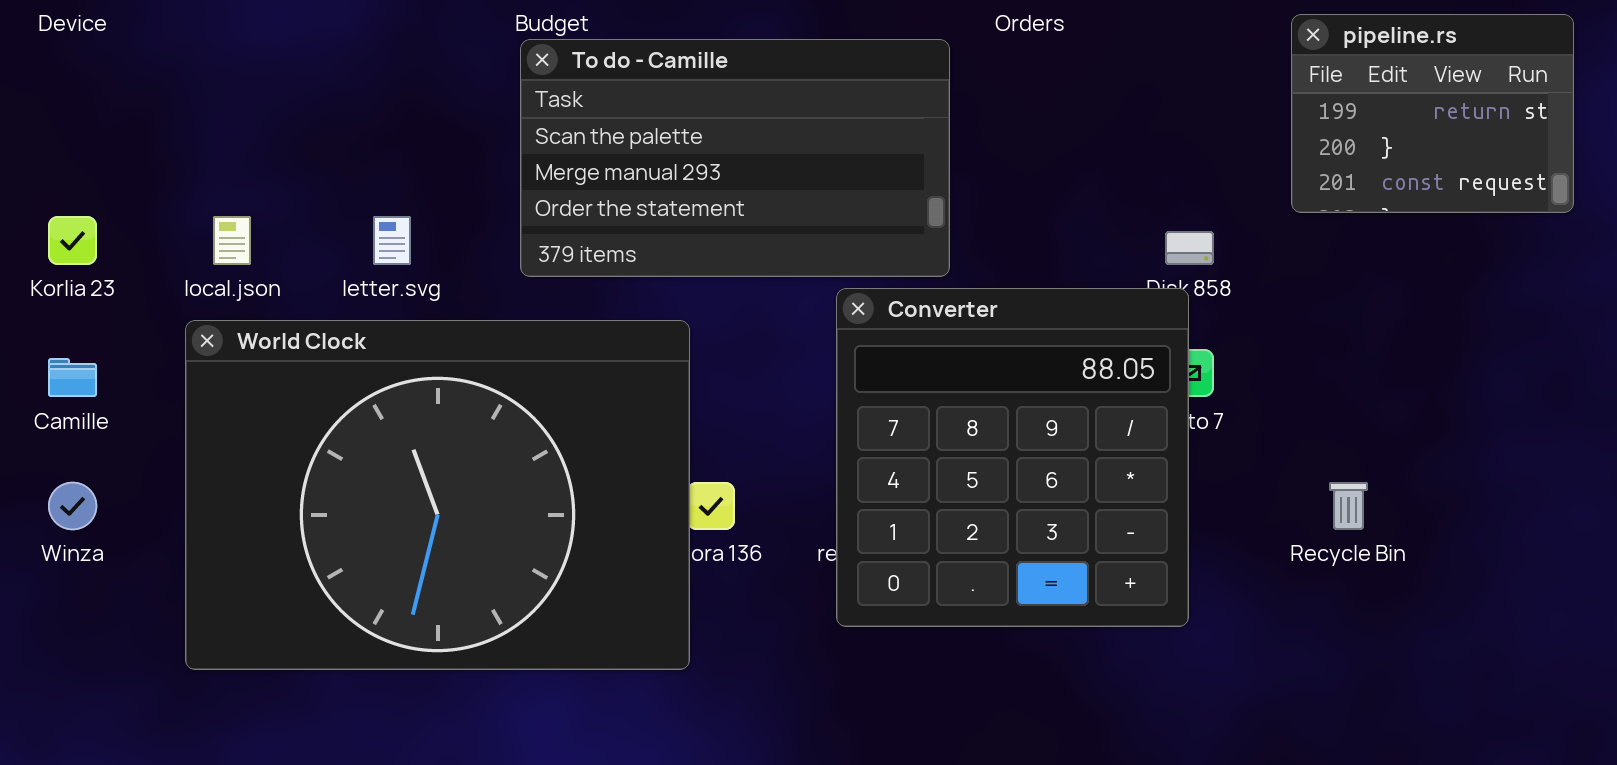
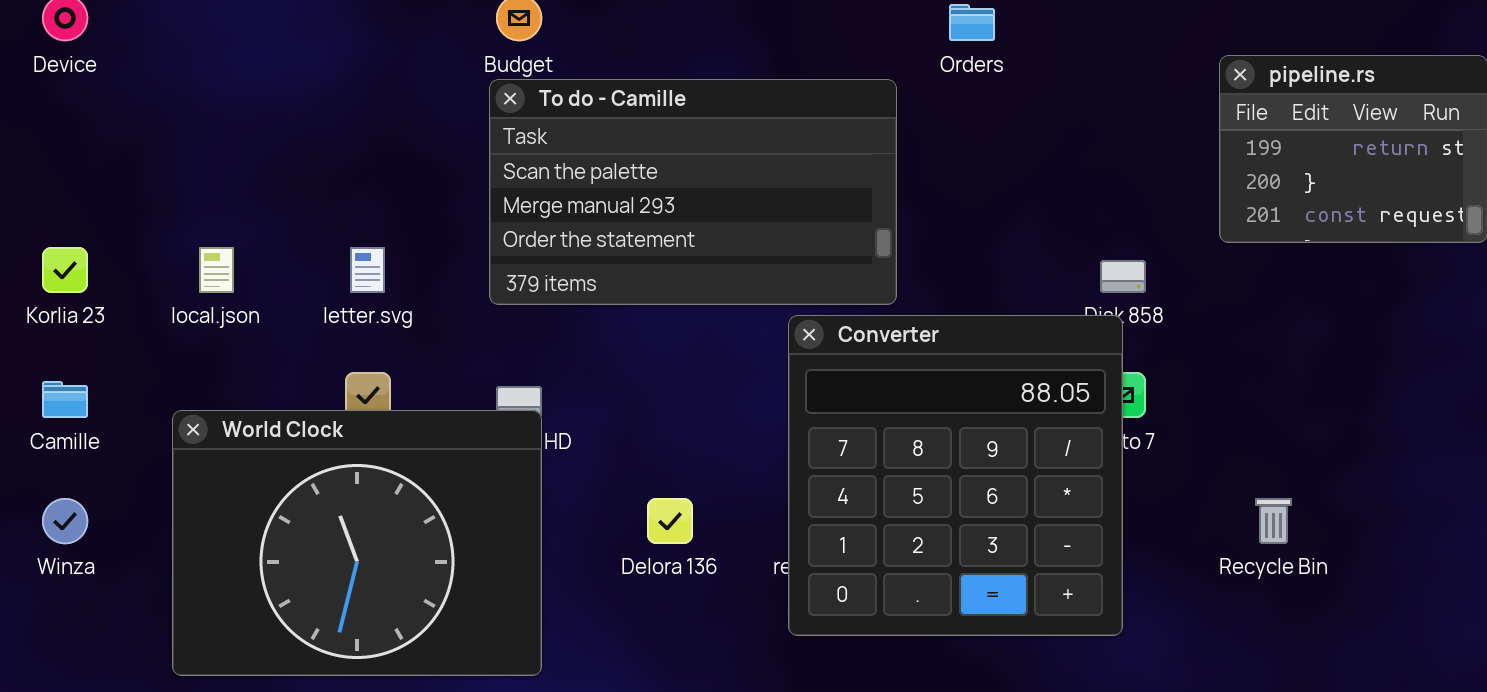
World Clock: [185,320,690,670] -> [172,410,542,676], resized

